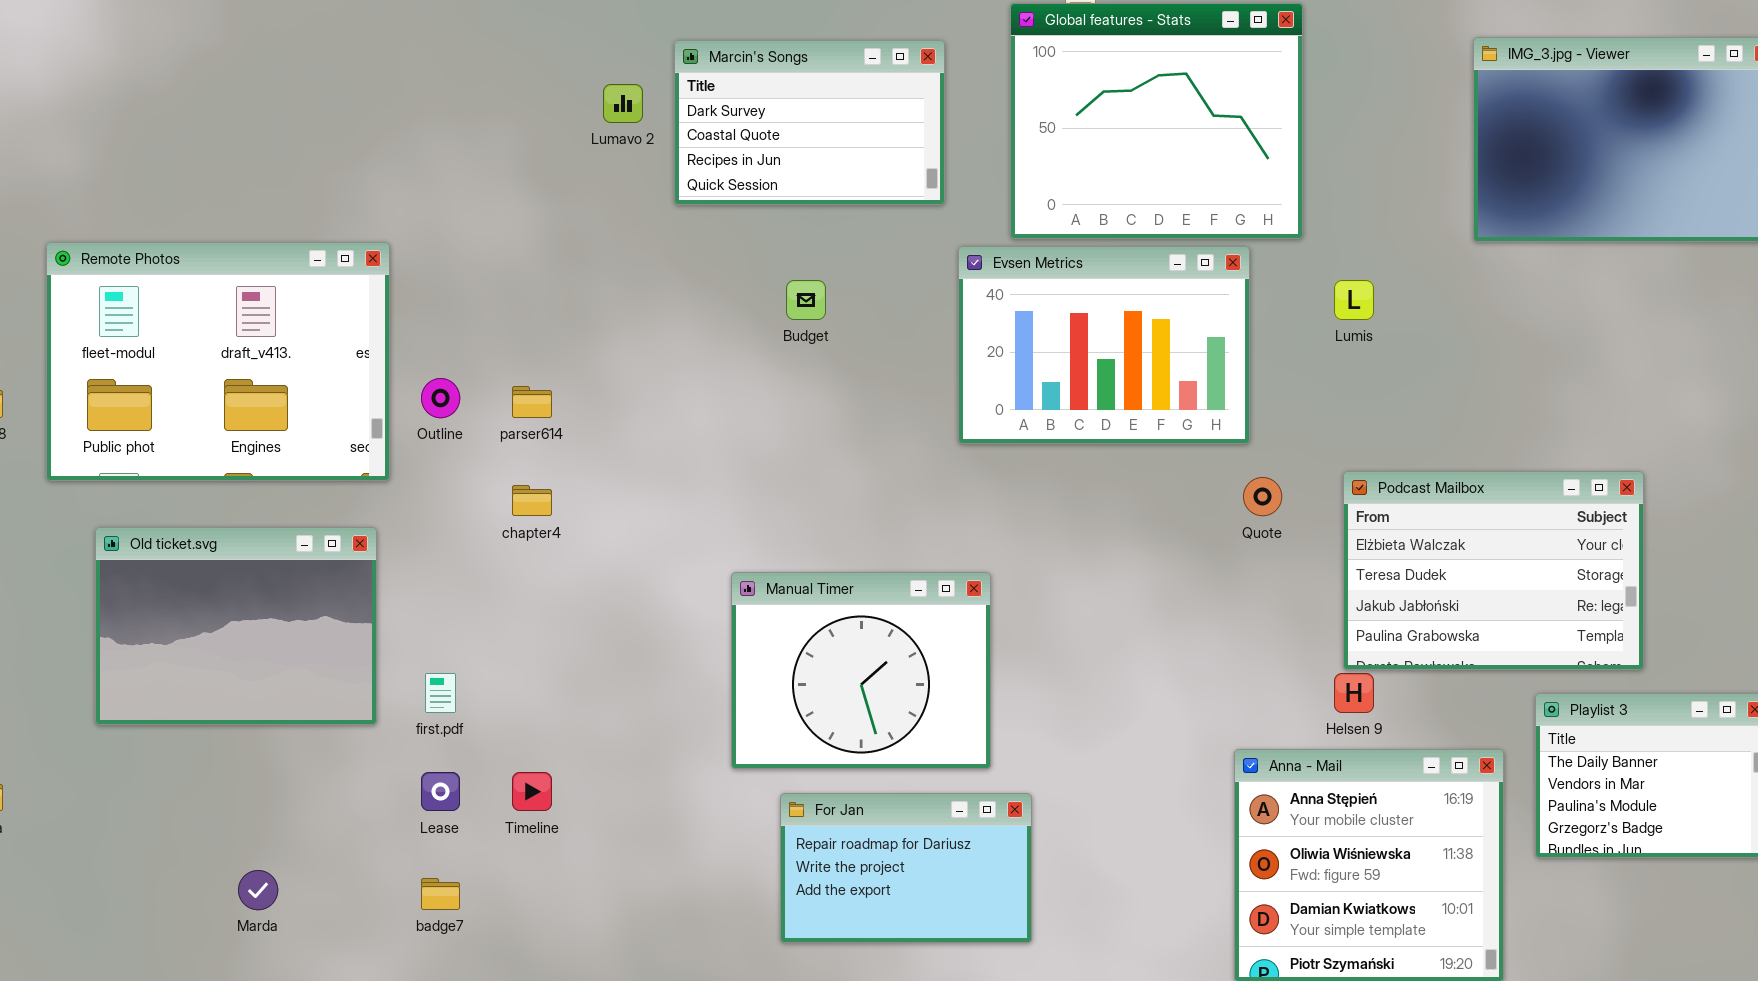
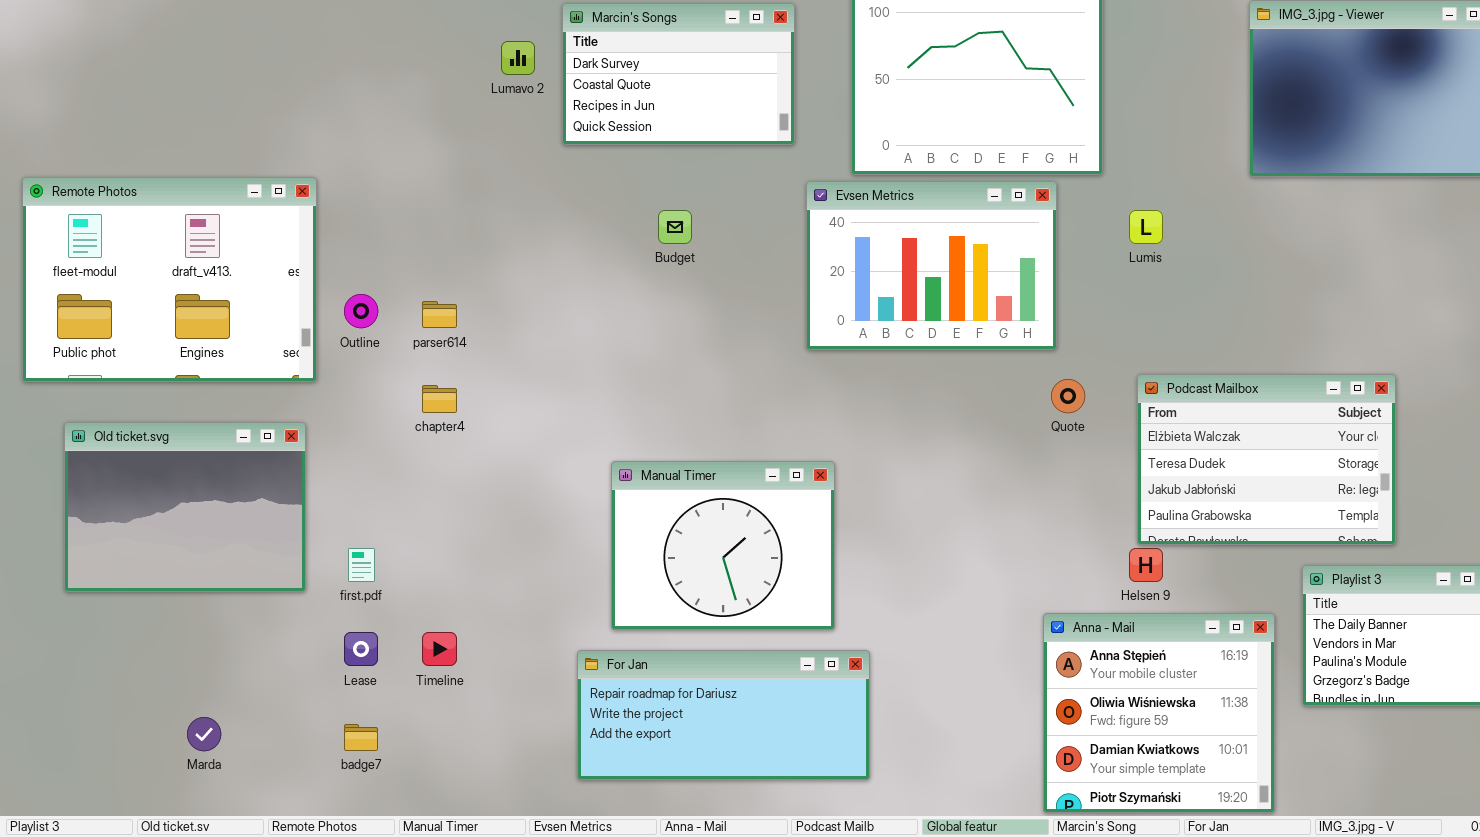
For Jan: [780,793,1032,943] -> [577,650,870,780], resized

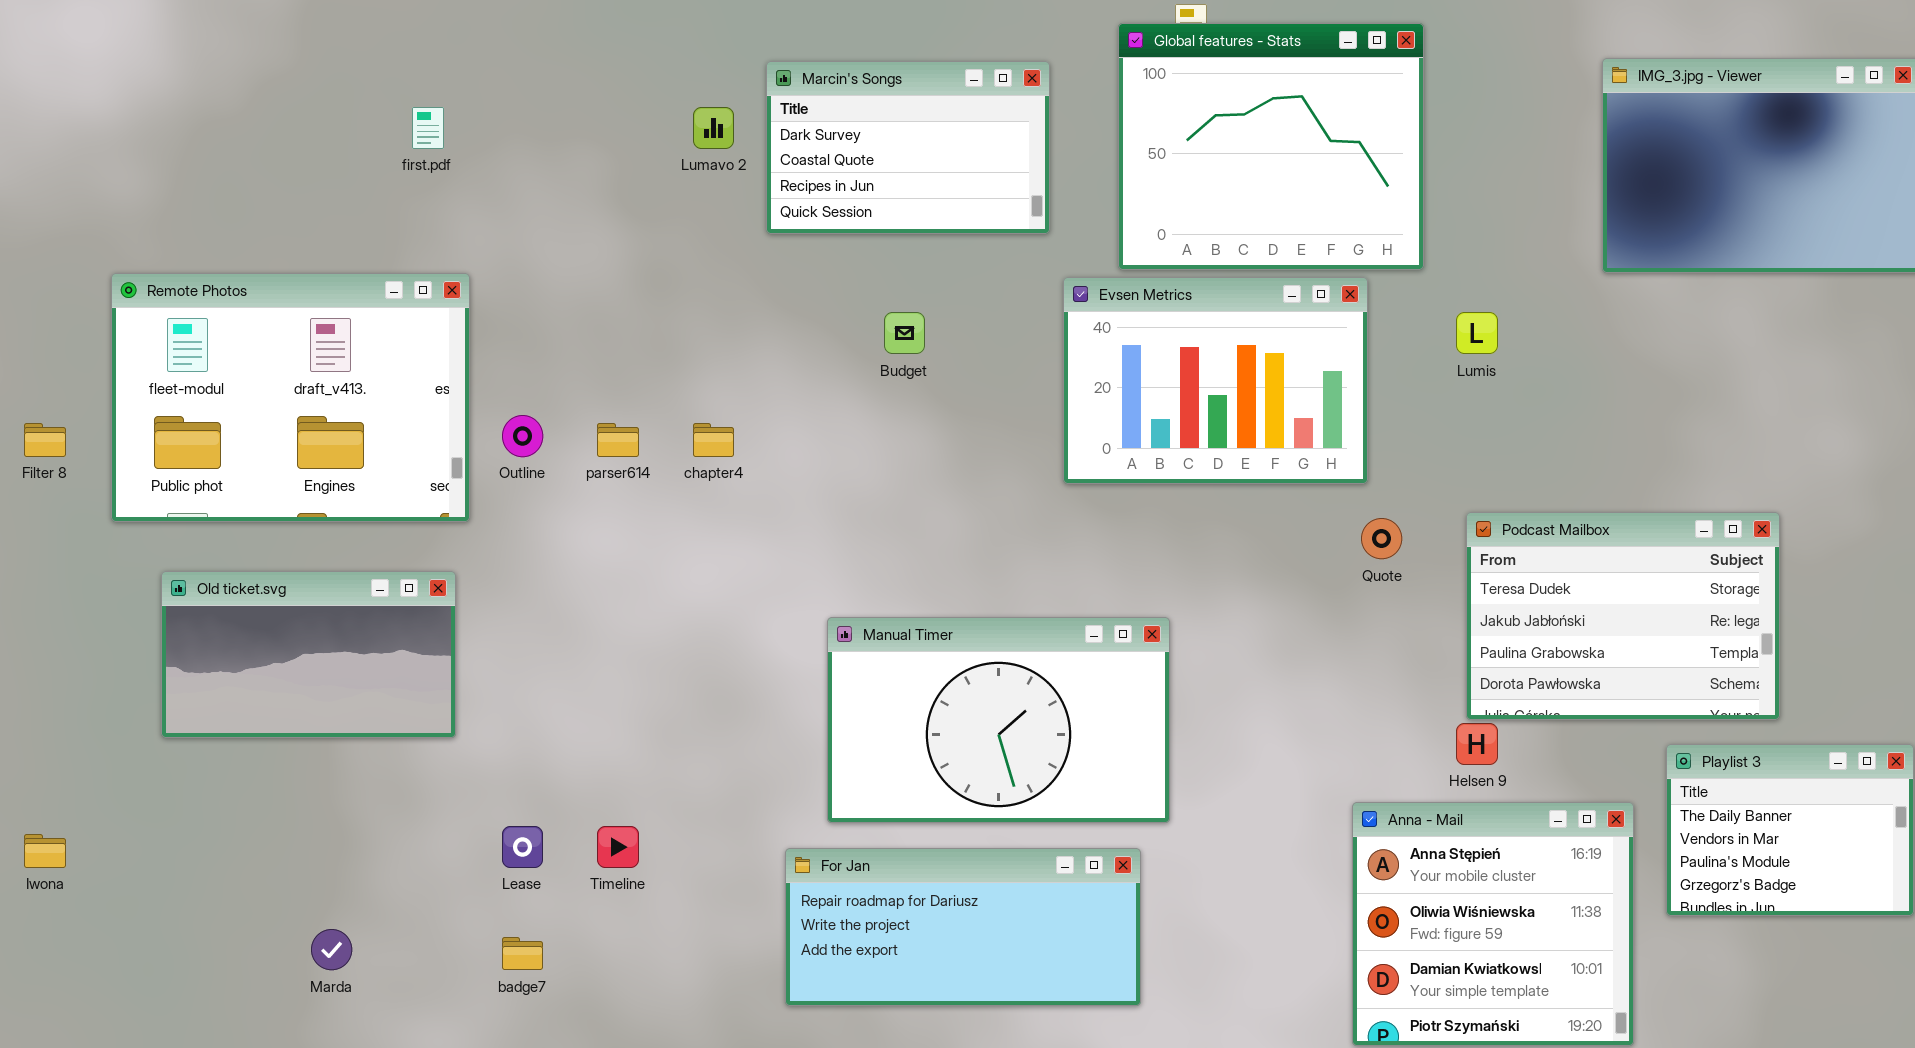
Podcast Mailbox: [1137,374,1396,545] -> [1466,512,1780,720], scrolled down 1 row
chapter4: [422,385,457,413] -> [693,423,734,457], moved
Old ticket.svg: [64,422,306,592] -> [161,571,456,738], resized
Manual Timer: [611,461,835,630] -> [827,617,1170,823], resized
first.pdf: [348,548,375,582] -> [412,107,444,149], moved

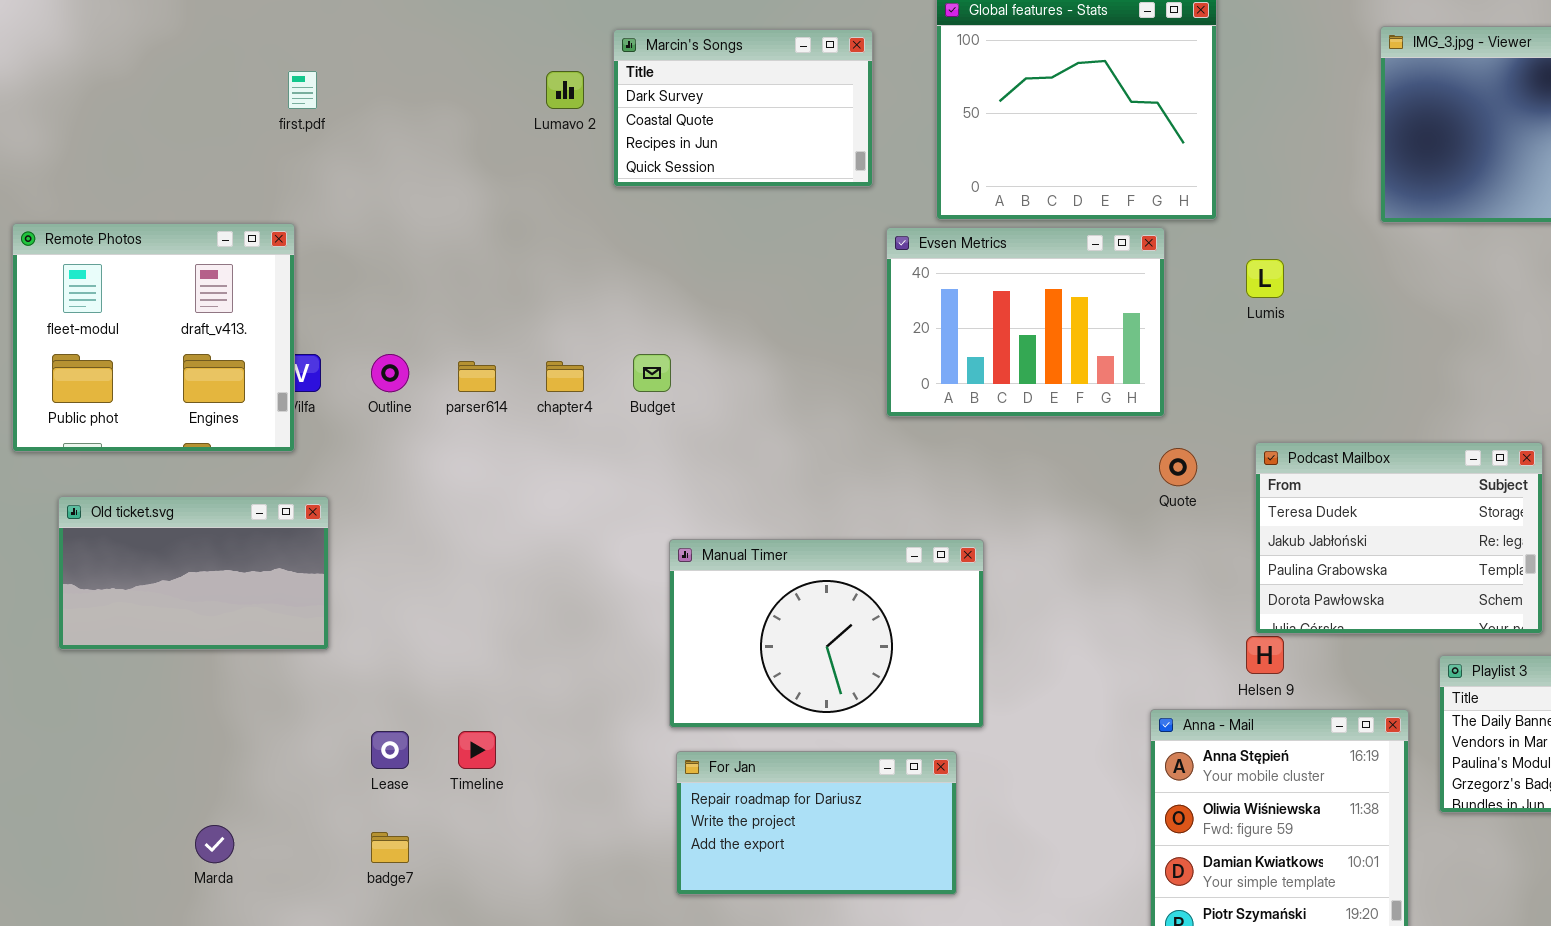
Remote Photos: [111,273,470,522] -> [12,223,295,452], resized
Budget: [884,312,925,354] -> [633,354,671,392], moved
For Jan: [785,848,1141,1006] -> [676,751,957,895], resized

